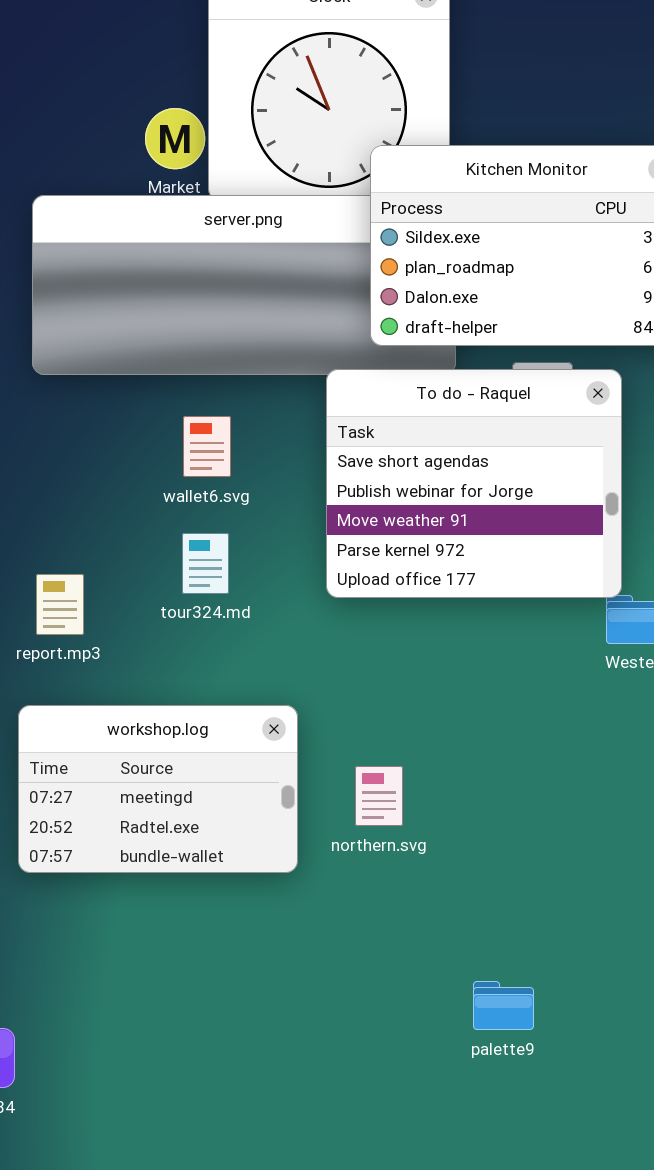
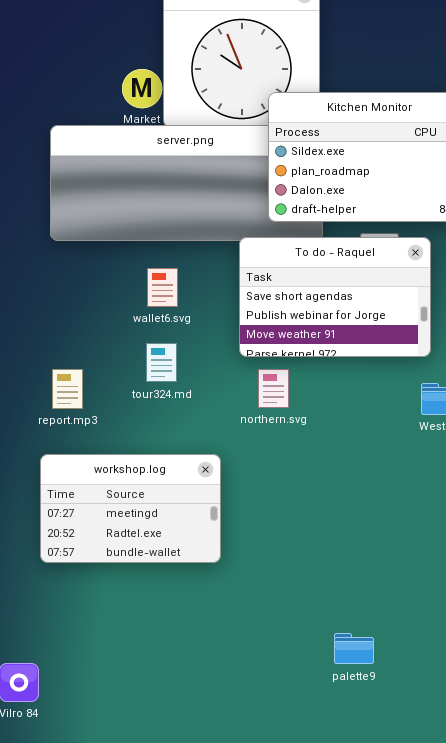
To do - Raquel: [326,369,622,598] -> [239,237,431,357], resized
northern.svg: [355,766,403,826] -> [258,369,289,408], moved

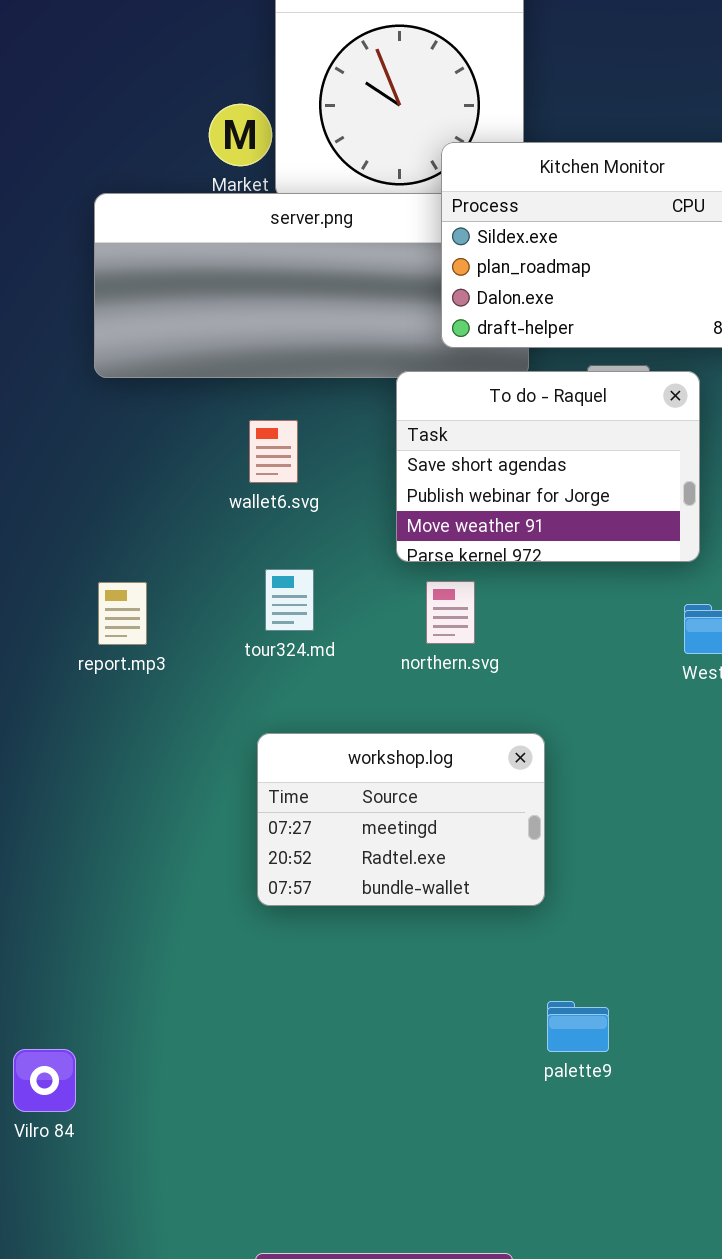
tour324.md: [146,343,177,382] -> [265,569,314,631], moved
workshop.log: [40,454,221,563] -> [257,733,545,906], moved

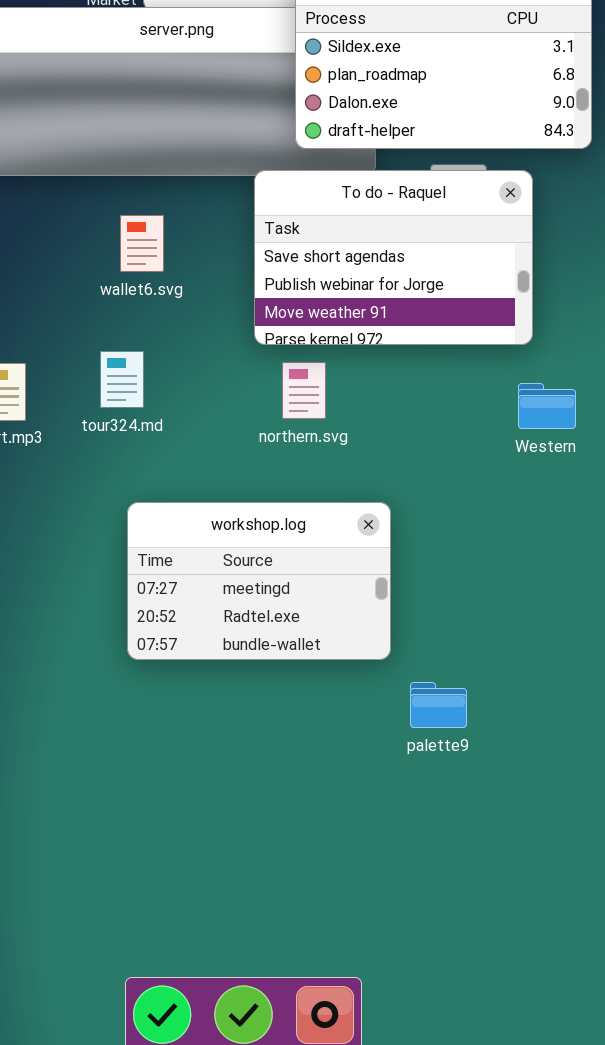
tour324.md: [265,569,314,631] -> [100,351,144,408], moved
palette9: [547,1001,609,1052] -> [410,682,467,728], moved

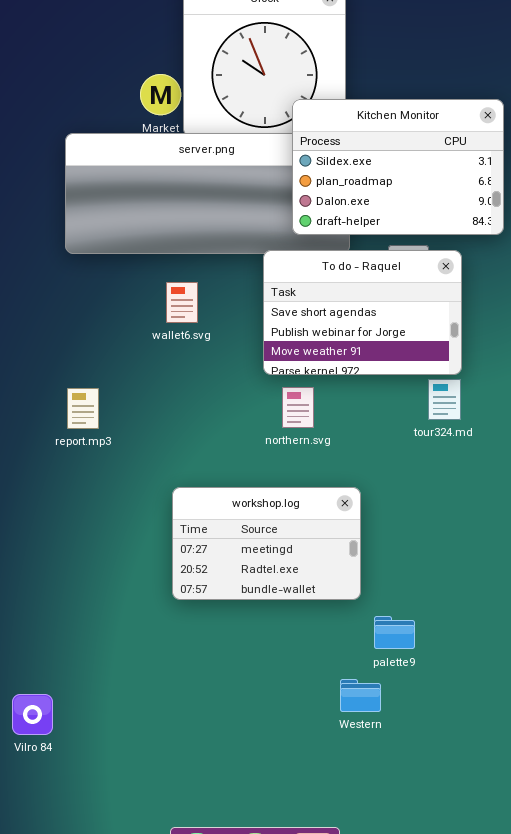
tour324.md: [100,351,144,408] -> [428,379,461,420], moved
Western: [518,383,576,429] -> [340,679,381,712], moved

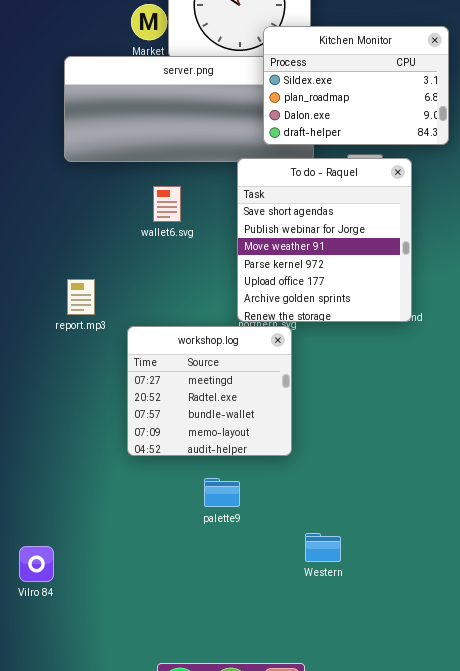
To do - Raquel: [263,250,462,375] -> [237,158,412,322], resized
workshop.log: [172,487,361,600] -> [127,326,292,456], moved, resized
palette9: [374,616,415,649] -> [204,478,240,507], moved

